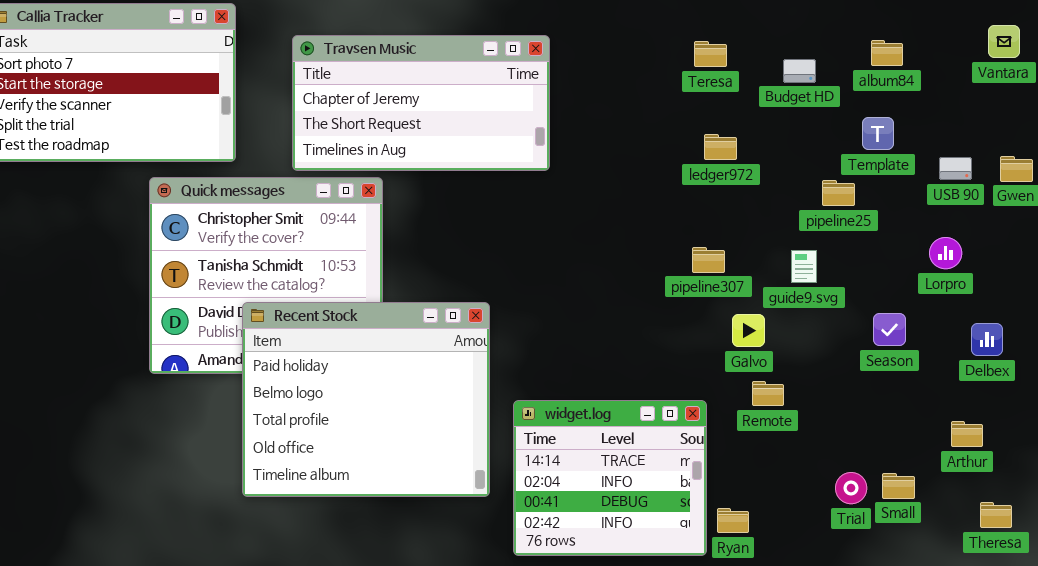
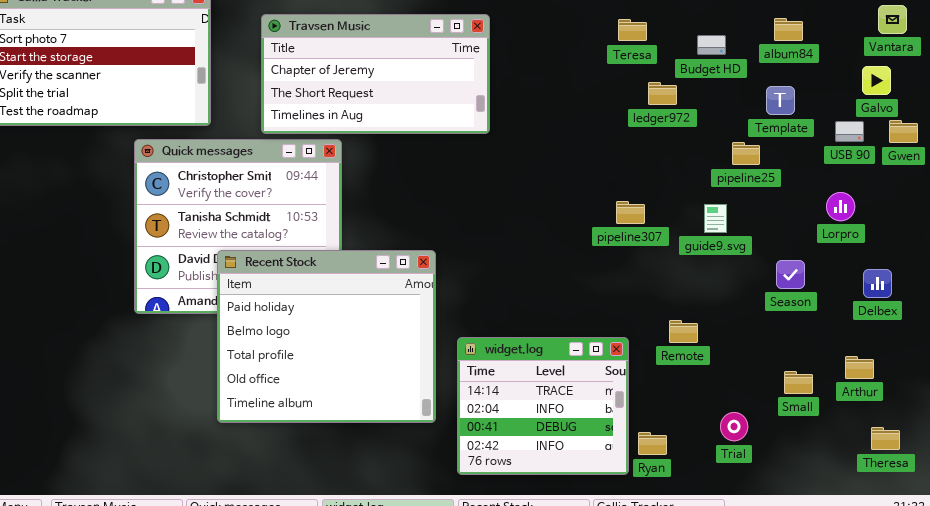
ledger972: [704,134,737,160] -> [648,82,677,105], moved
Galvo: [732,314,765,347] -> [862,66,891,95], moved
Trial: [835,472,867,504] -> [720,412,748,441], moved
Small: [882,473,915,499] -> [784,371,813,394], moved

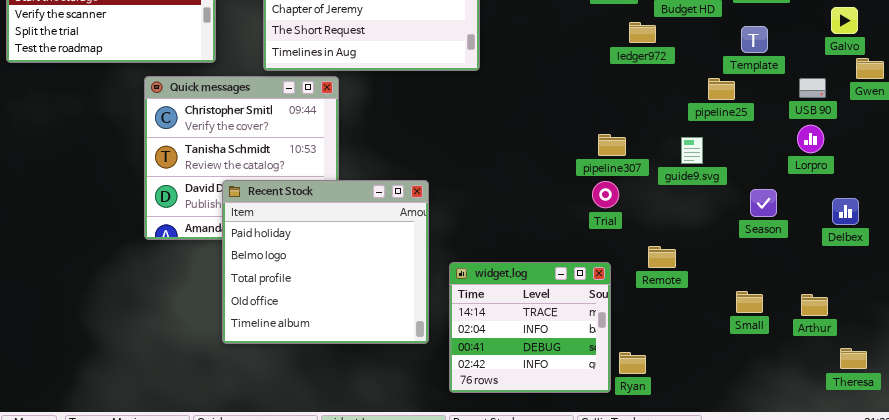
USB 90: [835,121,864,142] -> [799,78,826,98], moved
Arthur: [845,356,874,379] -> [801,294,828,316], moved
Small: [784,371,813,394] -> [736,291,763,313], moved
Trial: [720,412,748,441] -> [592,181,619,208], moved

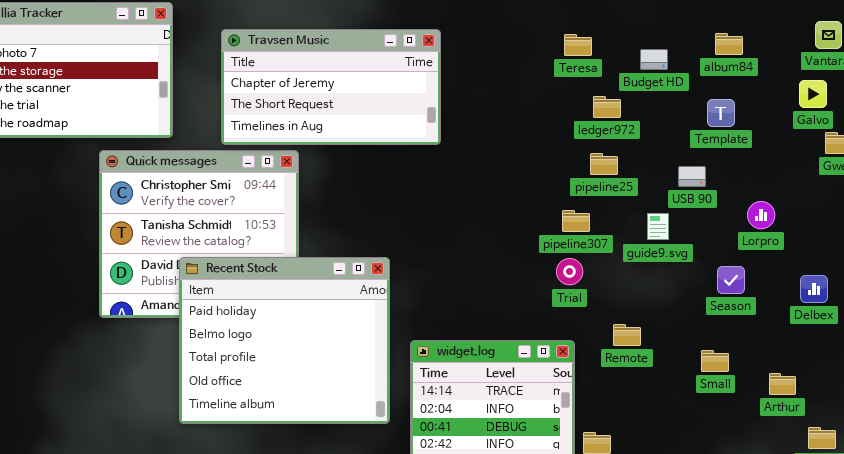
pipeline25: [708,78,735,100] -> [590,153,618,175], moved
USB 90: [799,78,826,98] -> [678,166,706,187], moved
Lorpro: [797,125,824,153] -> [747,201,775,229], moved
Small: [736,291,763,313] -> [701,350,729,372], moved

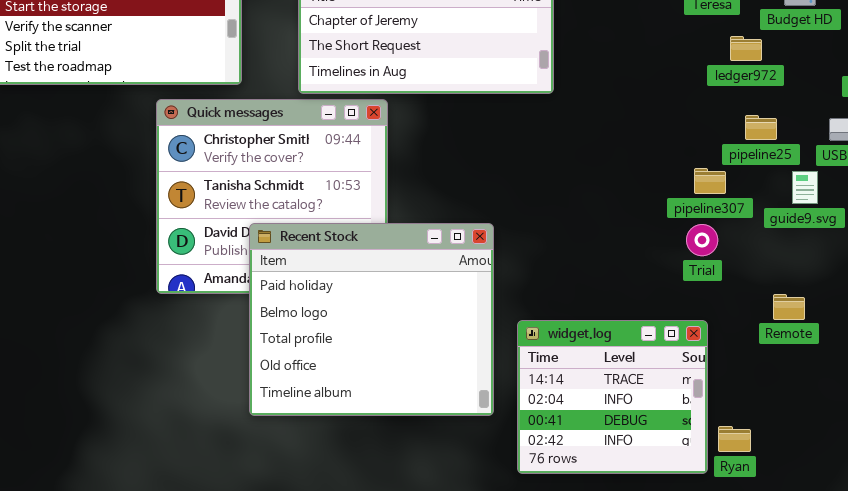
pipeline25: [590,153,618,175] -> [745,115,777,140], moved
Remote: [613,324,641,346] -> [773,294,805,320], moved

